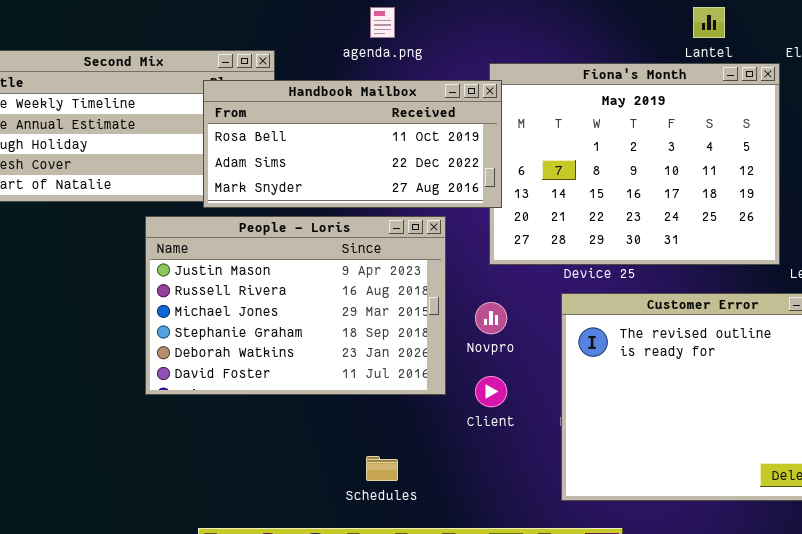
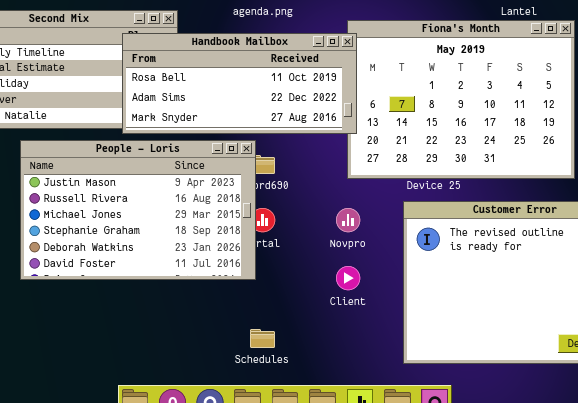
People - Loris: [145,216,446,395] -> [20,140,256,280], moved

